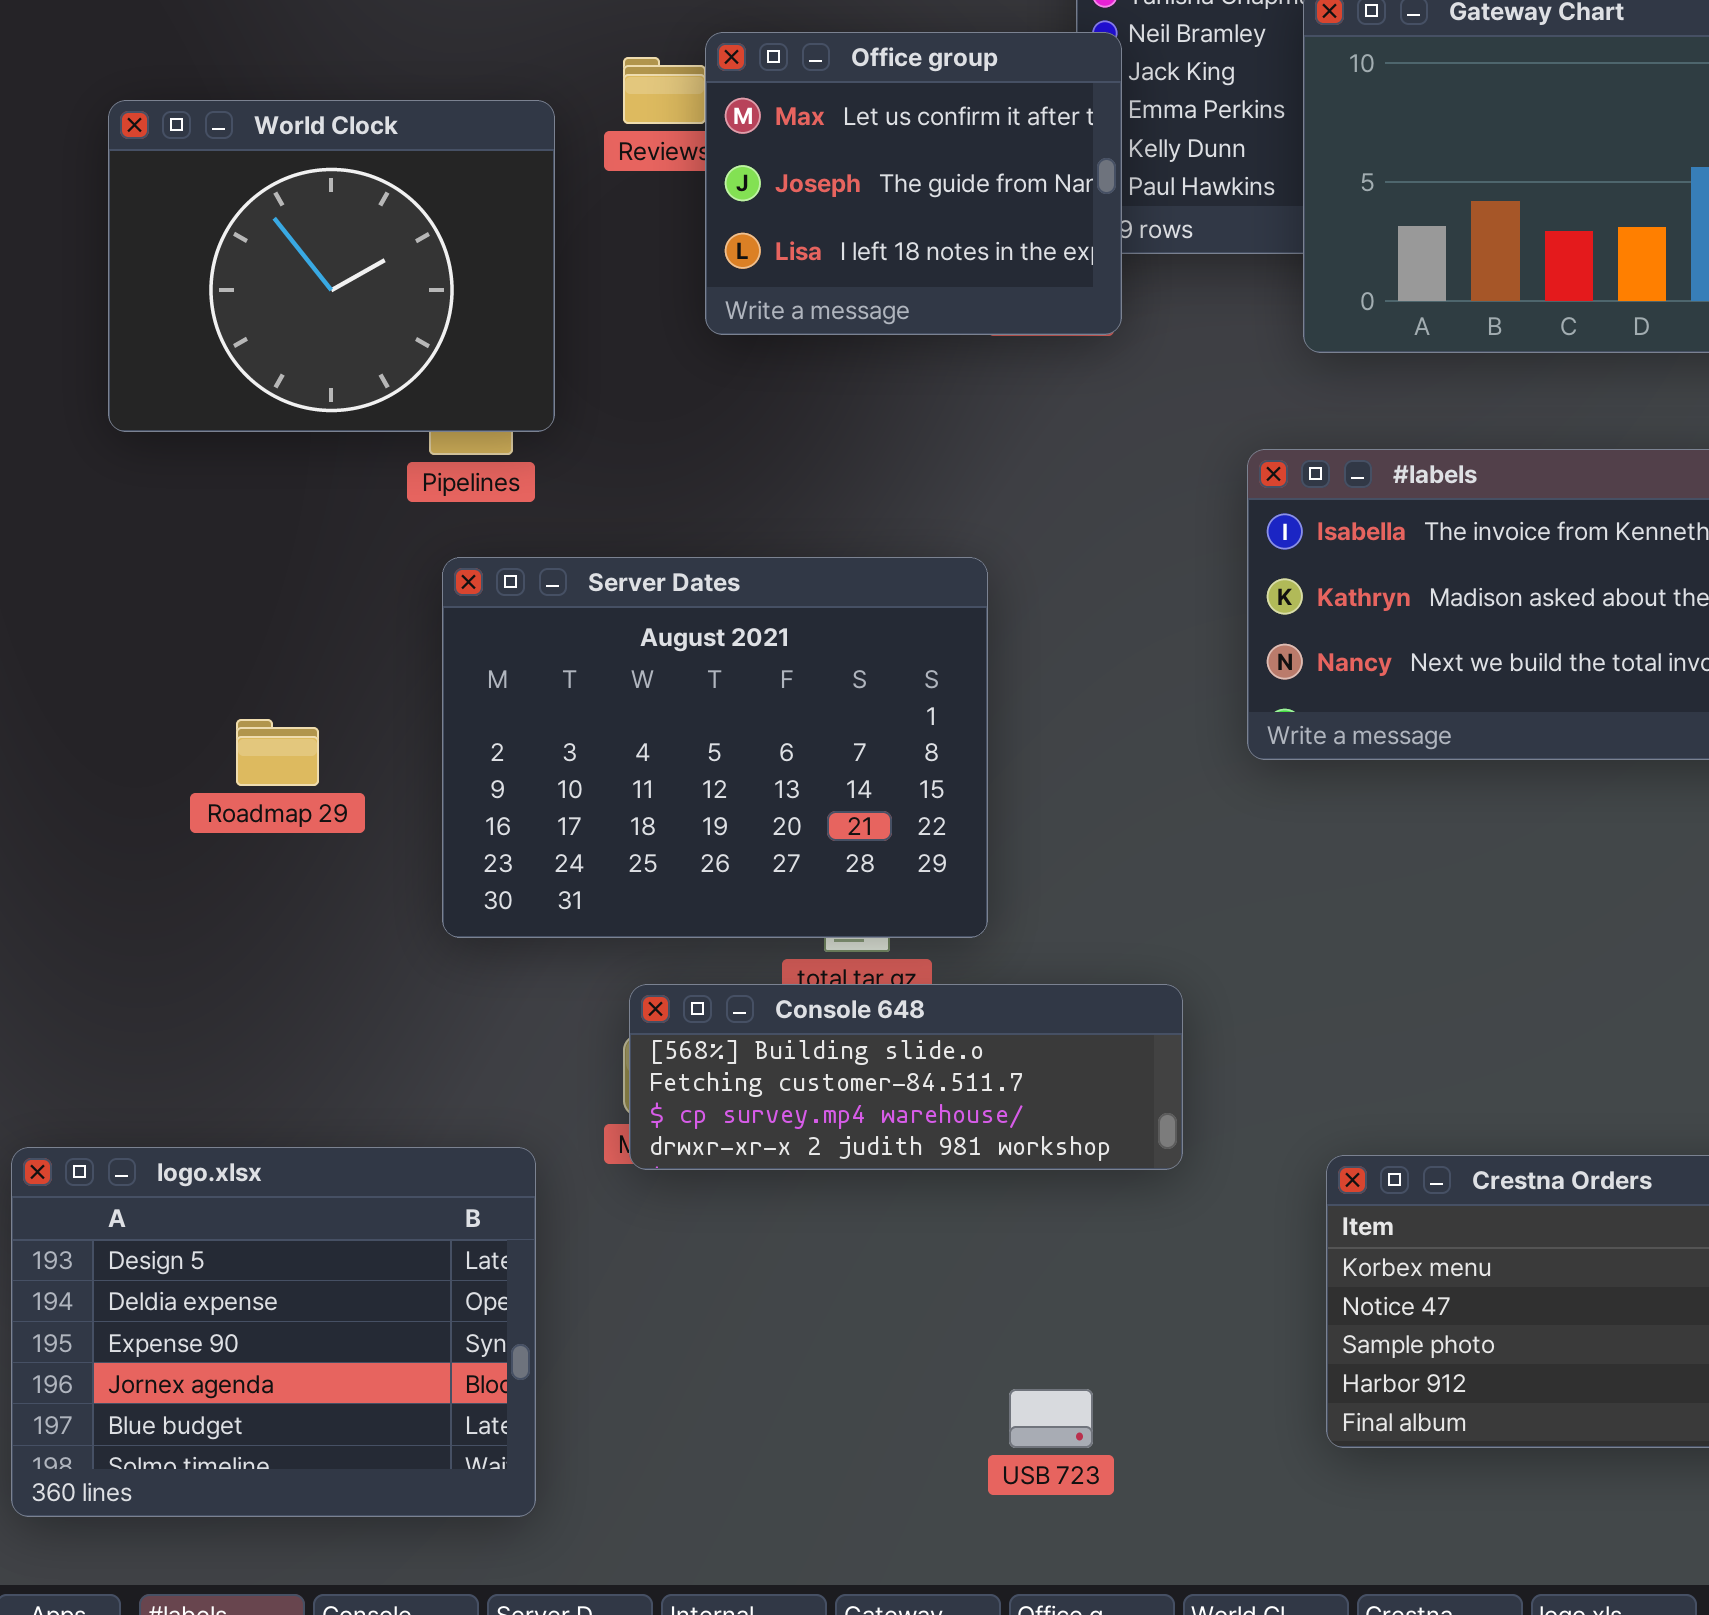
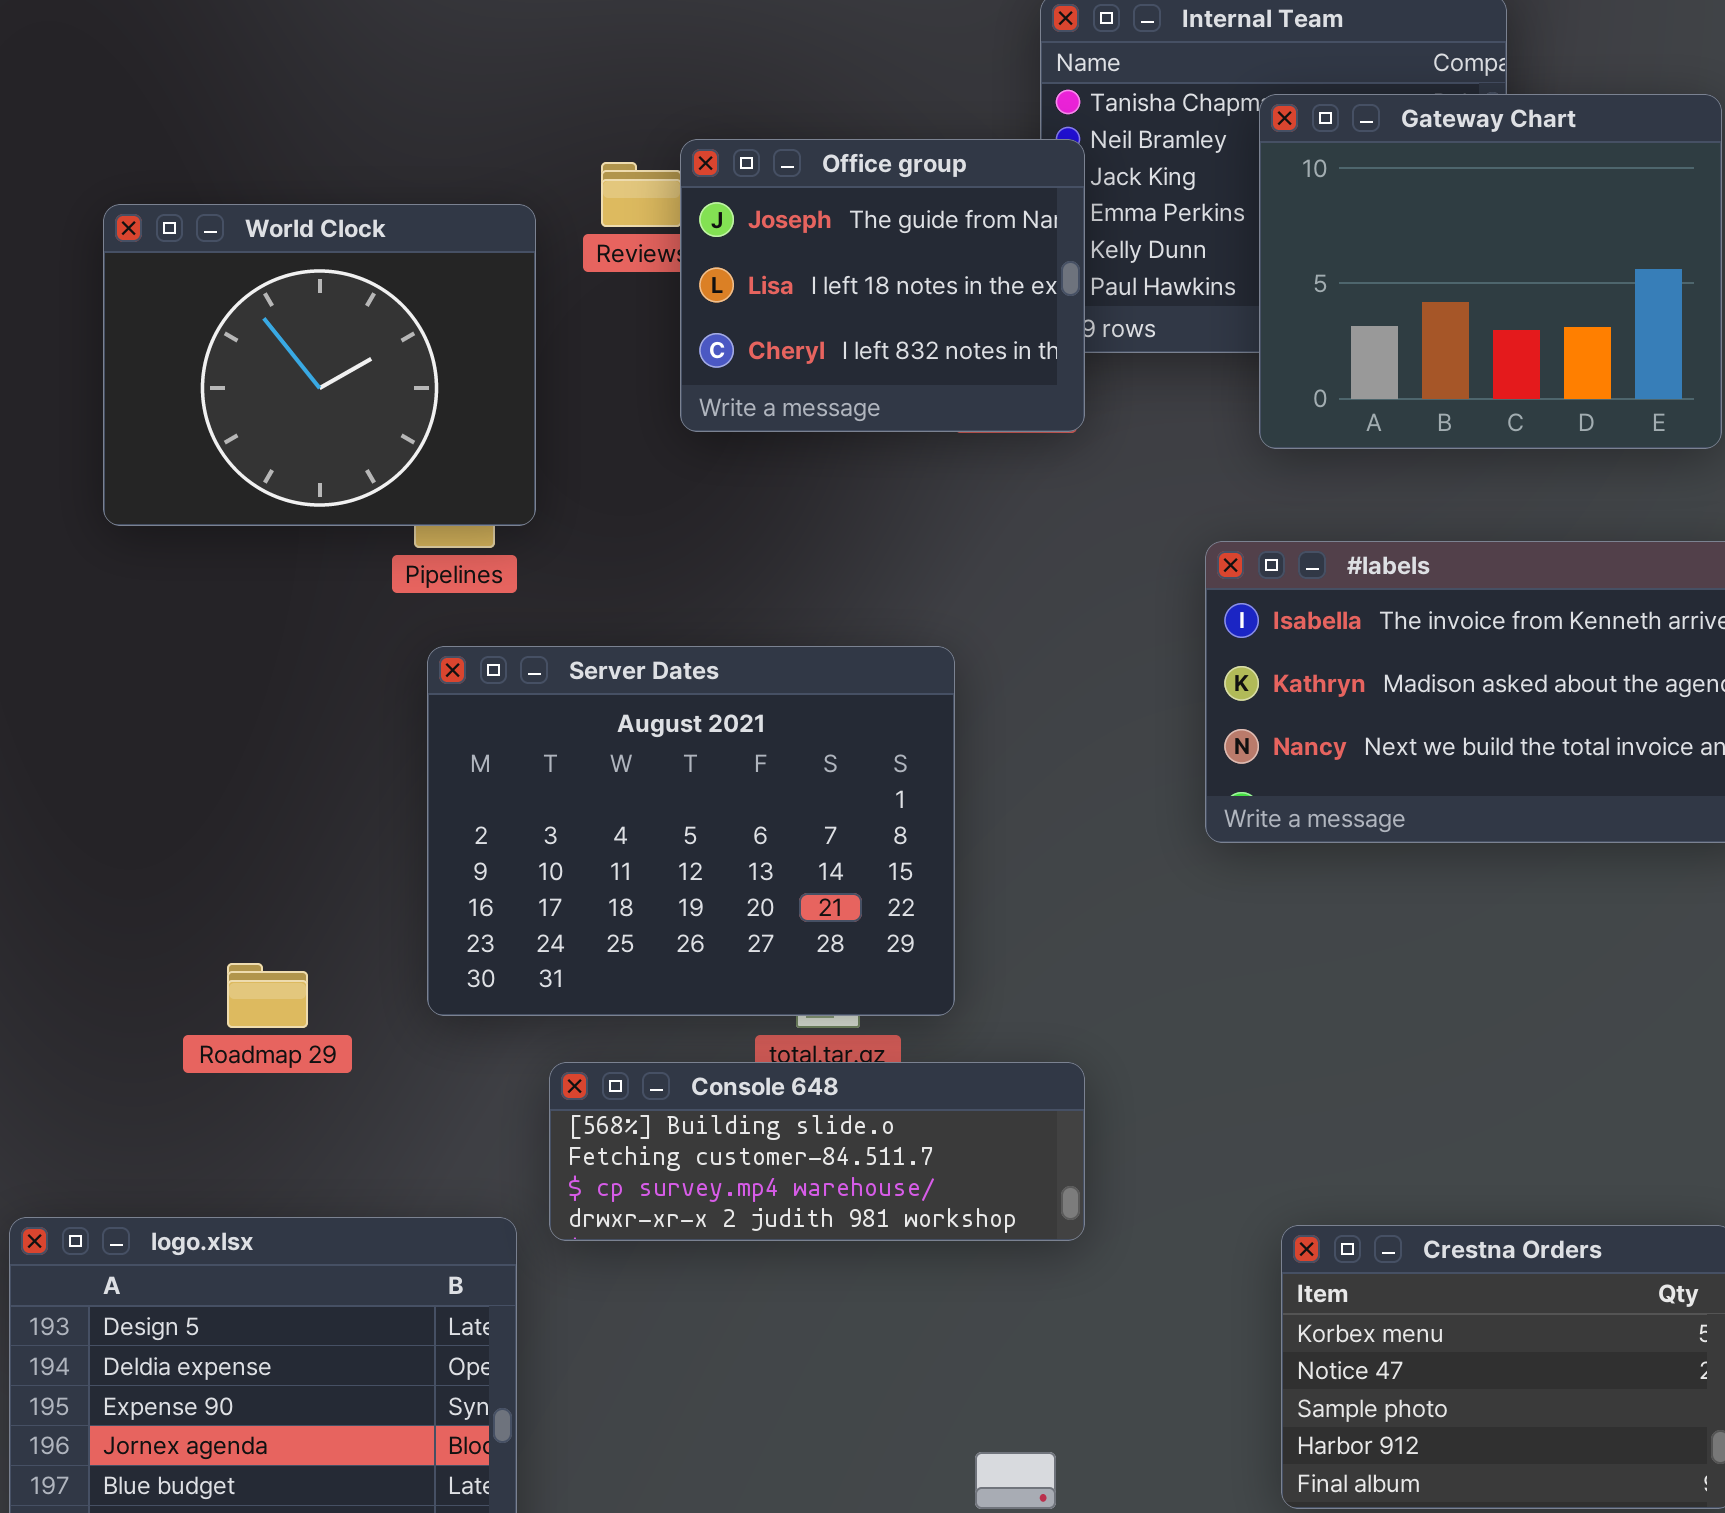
Office group: [705,32,1122,335] -> [680,139,1085,432], scrolled down 1 row
Roadmap 29: [236,719,319,786] -> [227,963,308,1028], moved
Console 648: [629,984,1183,1170] -> [549,1062,1085,1241], moved

